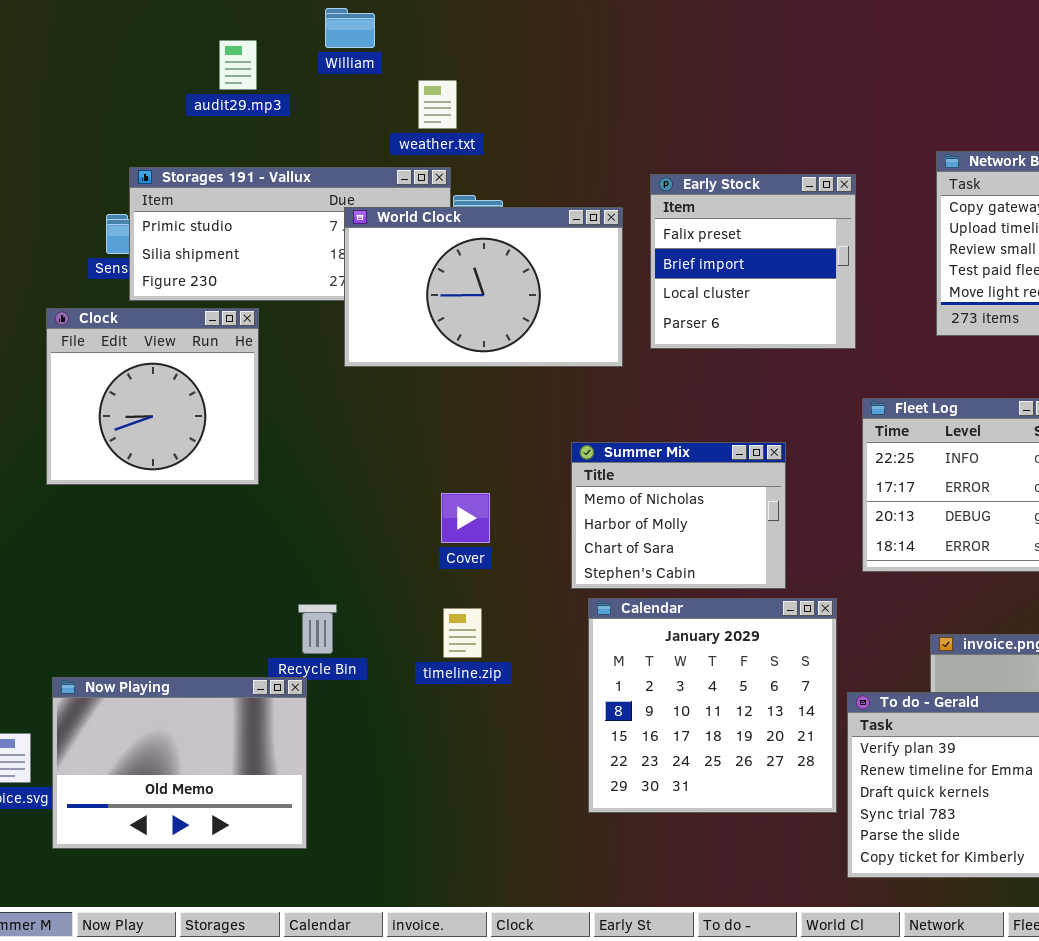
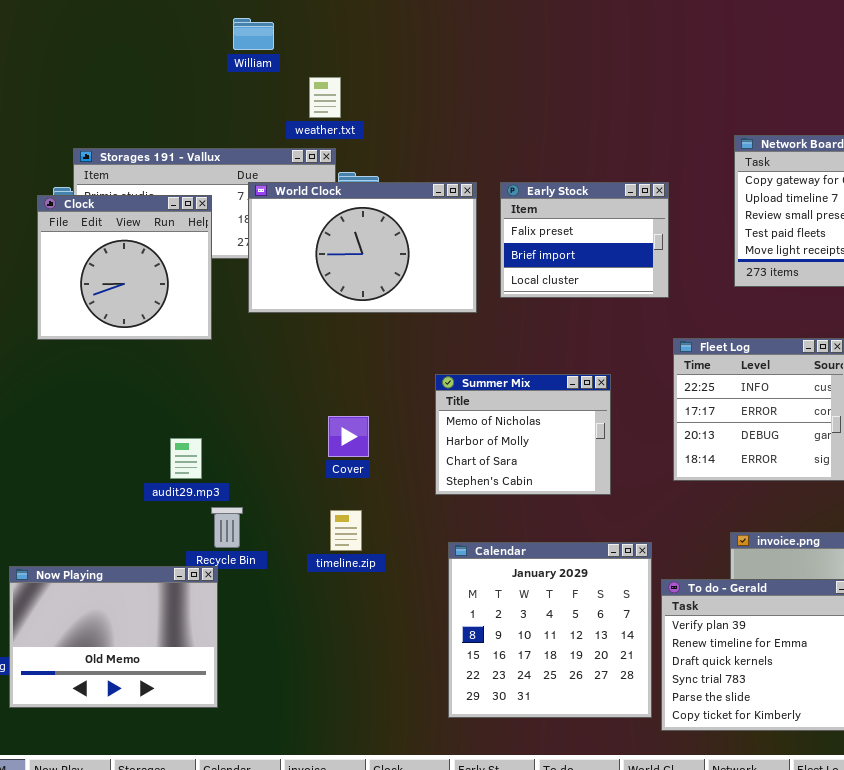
audit29.mp3: [219,40,257,90] -> [170,438,202,479], moved
Early Stock: [650,174,856,349] -> [500,182,669,298], resized
Clock: [46,308,259,485] -> [37,195,212,340], moved
Calendar: [588,598,837,813] -> [448,542,652,718], moved

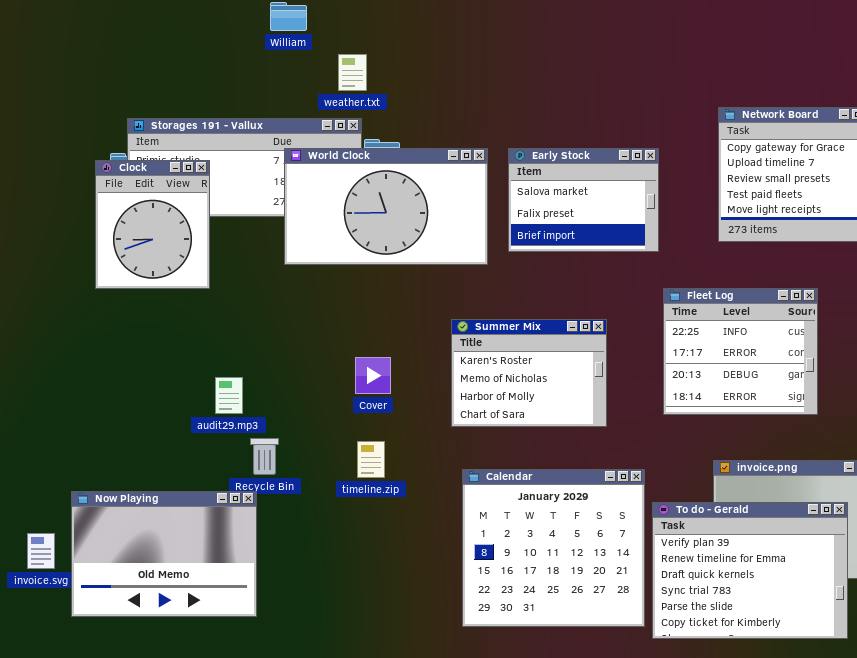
Early Stock: [500,182,669,298] -> [508,148,659,252], scrolled up 1 row
Clock: [37,195,212,340] -> [95,160,210,289], resized
Summer Mix: [435,374,611,495] -> [451,319,607,427], scrolled up 1 row

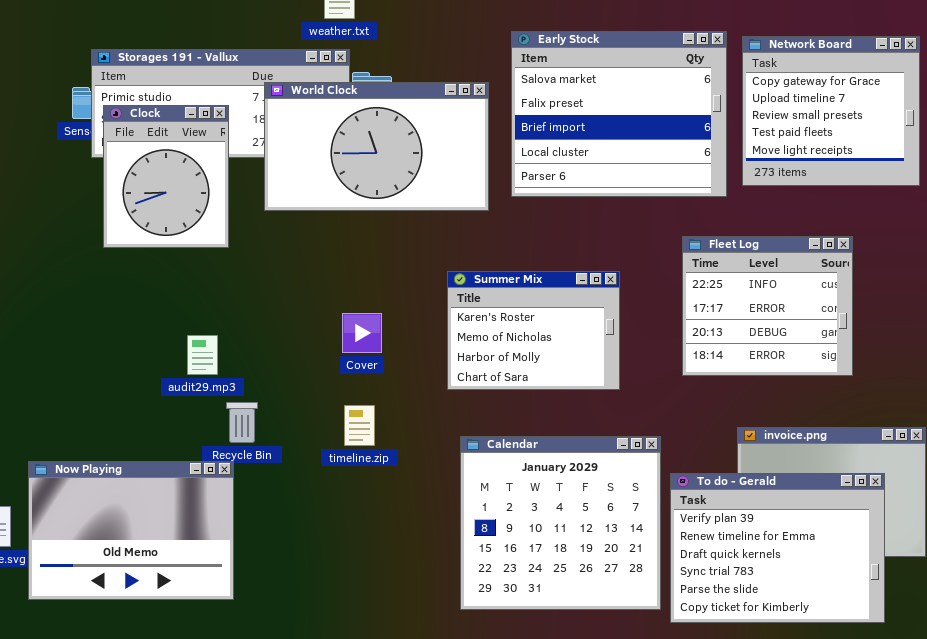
Early Stock: [508,148,659,252] -> [511,31,727,197], resized
Clock: [95,160,210,289] -> [103,105,229,248], moved

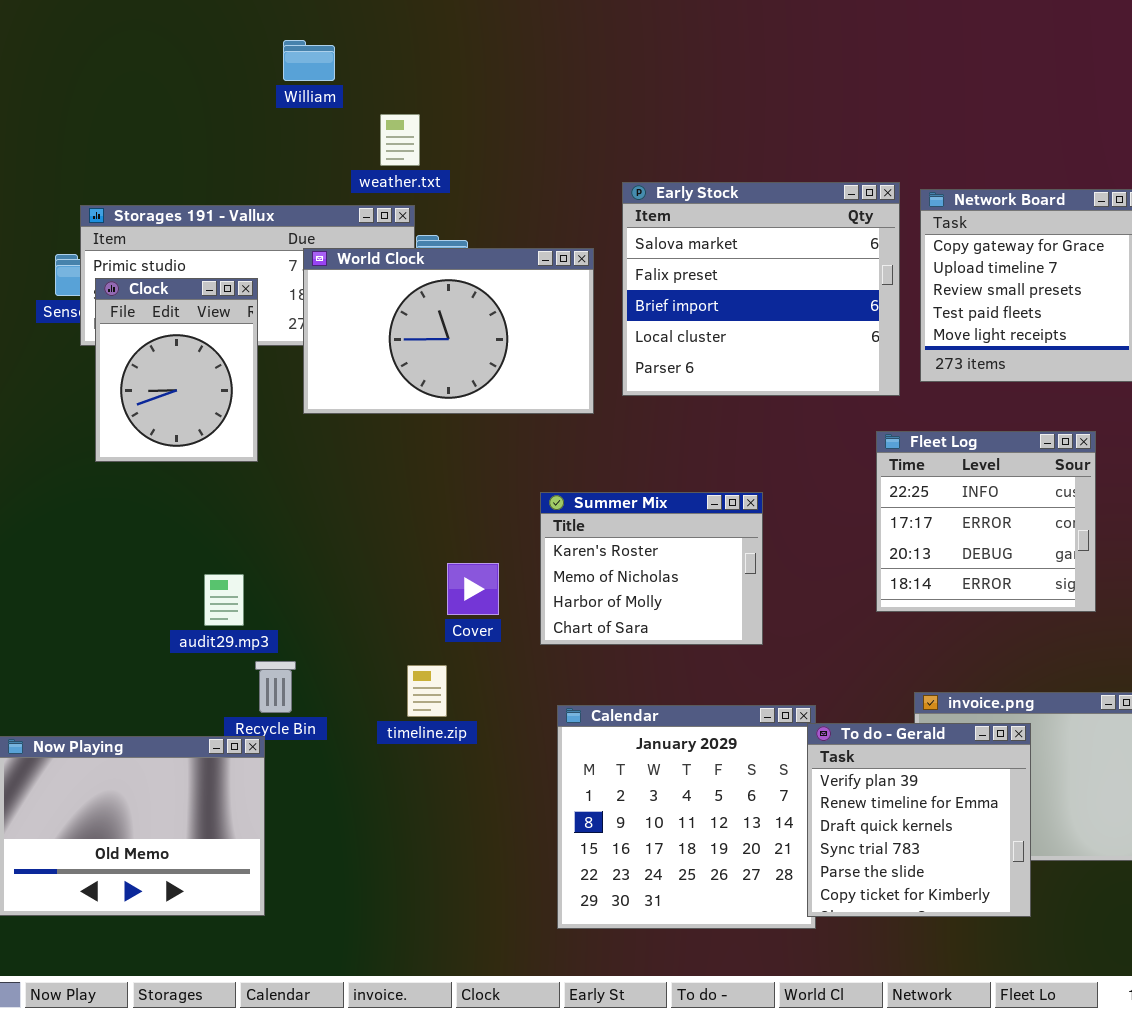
Fleet Log: [682,236,853,376] -> [876,431,1096,612], moved
Cover: [342,313,382,353] -> [447,563,499,615], moved
To do - Gerald: [670,473,885,623] -> [807,723,1031,917], moved, resized

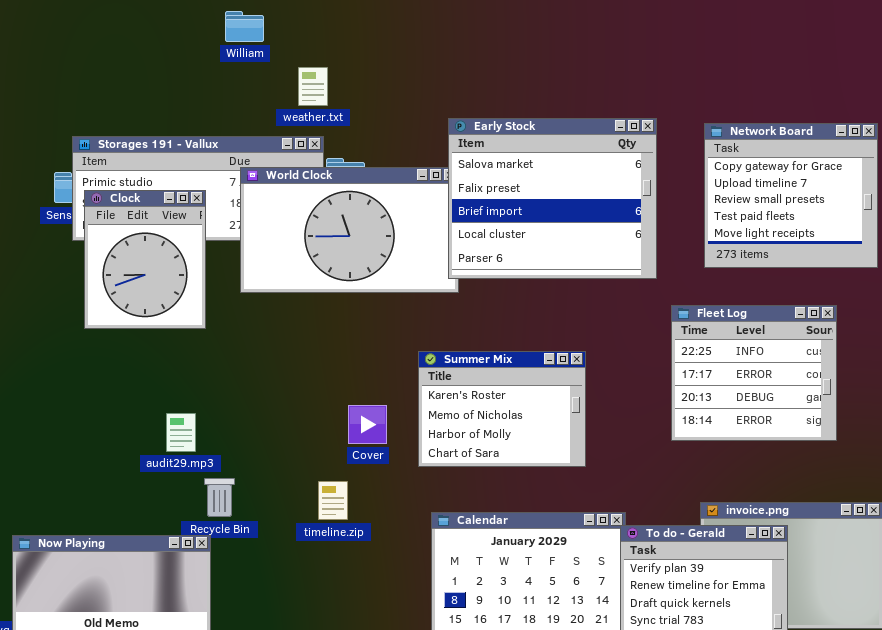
Early Stock: [622,182,900,396] -> [448,118,657,279], moved

